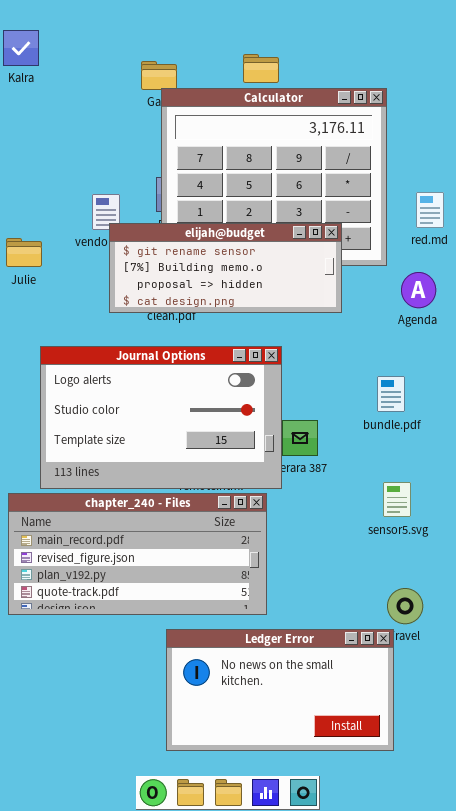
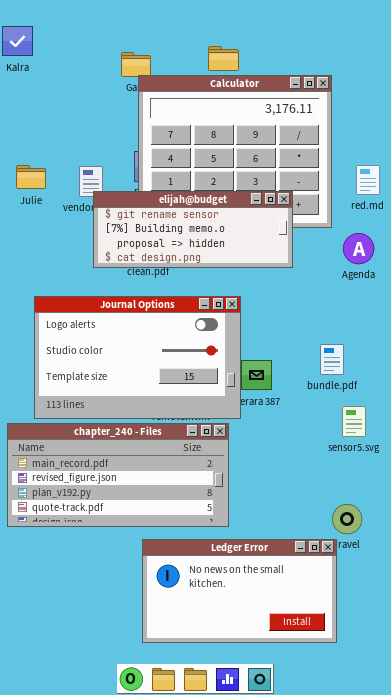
Julie: [6,238,42,267] -> [16,165,46,189], moved
bundle.pdf: [377,376,405,412] -> [320,344,344,375], moved
sensor5.svg: [383,482,411,517] -> [342,406,366,437], moved

